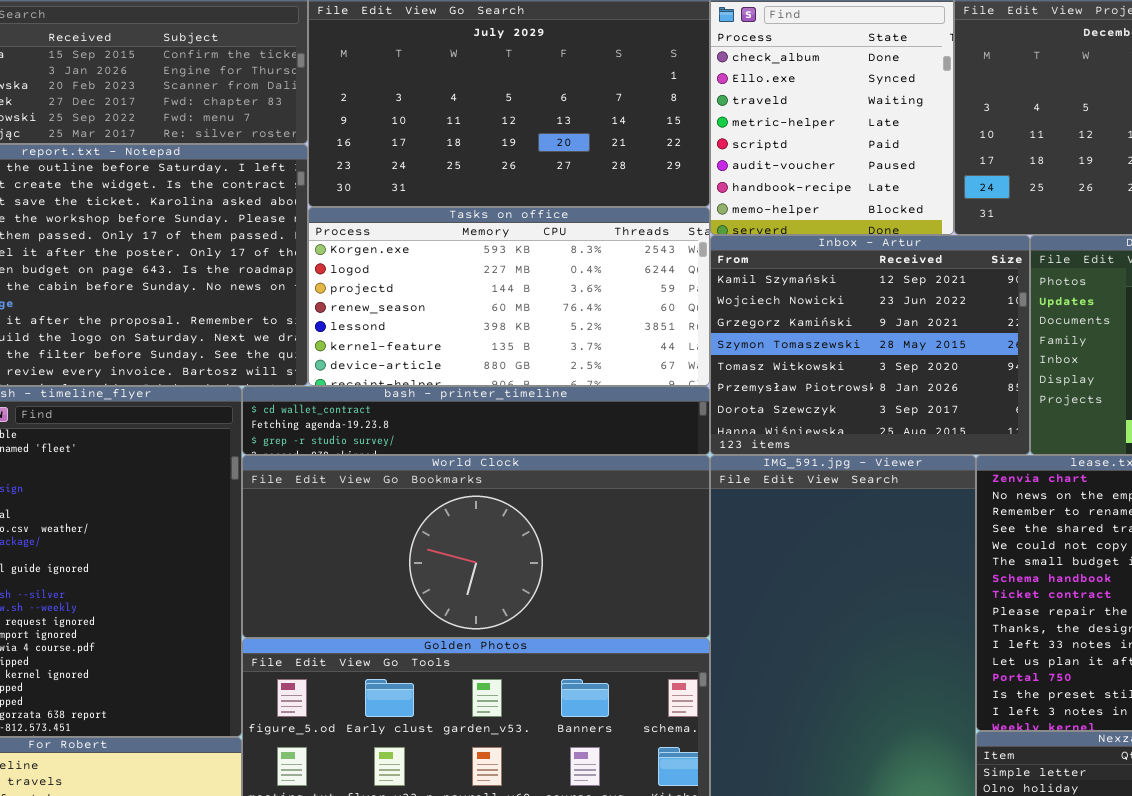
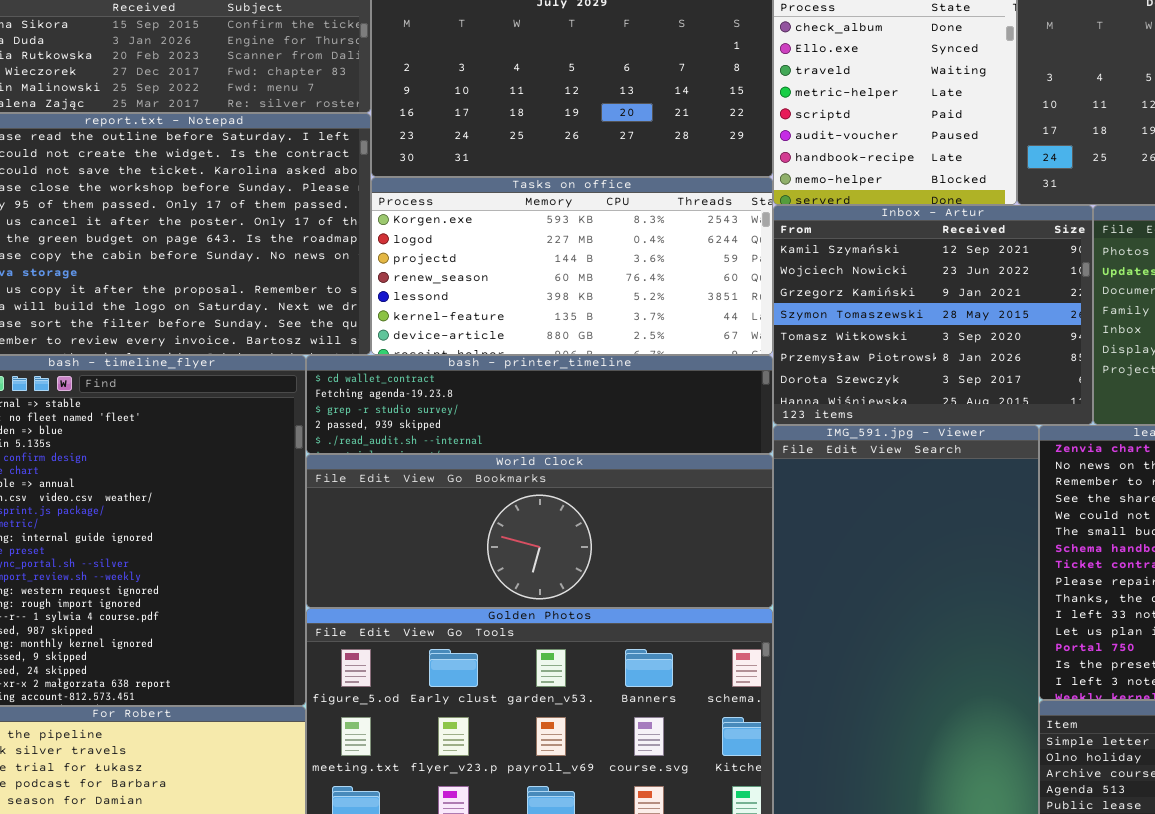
bash - printer_timeline: [242,386,710,455] -> [306,355,773,454], resized
World Clock: [242,455,710,638] -> [306,454,773,608], resized

